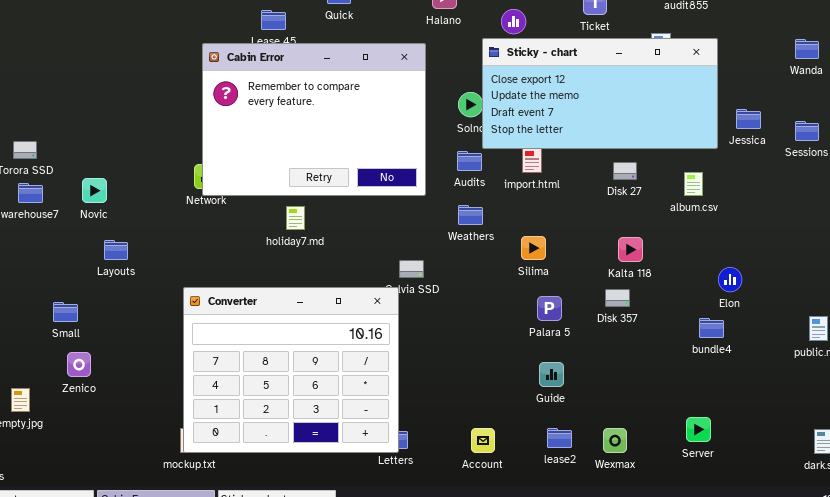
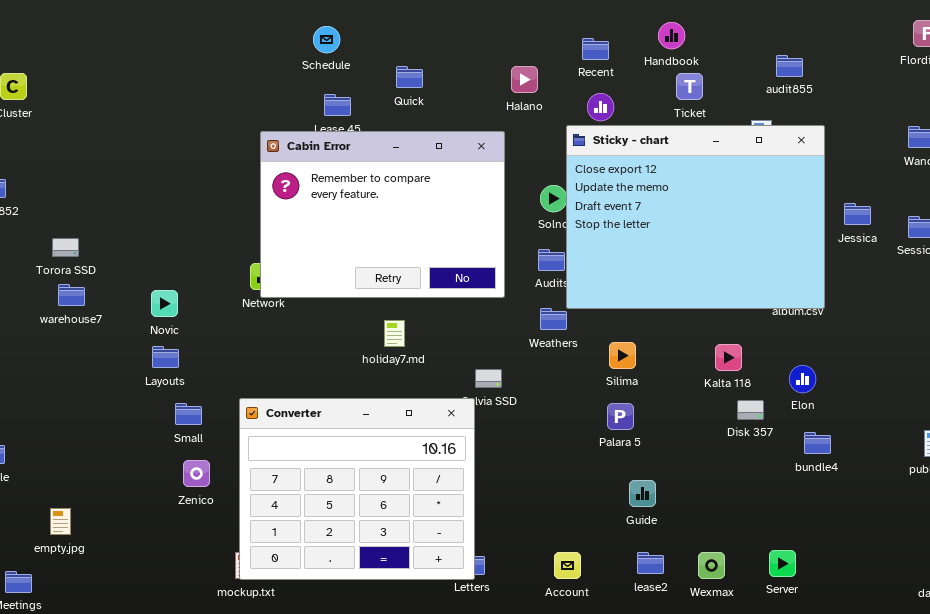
Sticky - chart: [482,38,718,149] -> [566,125,825,309], resized
Novic: [82,178,107,203] -> [151,290,178,317], moved
holiday7.md: [286,206,305,230] -> [384,320,405,347], moved
Elon: [718,267,742,292] -> [789,365,816,393], moved
Disk 357: [605,289,630,307] -> [737,400,764,420], moved
Palara 5: [537,296,562,321] -> [607,403,634,430], moved
Small: [53,302,78,322] -> [175,403,202,425], moved
Zenico: [67,352,91,377] -> [183,460,210,487], moved
Server: [686,417,711,442] -> [769,550,796,577], moved

